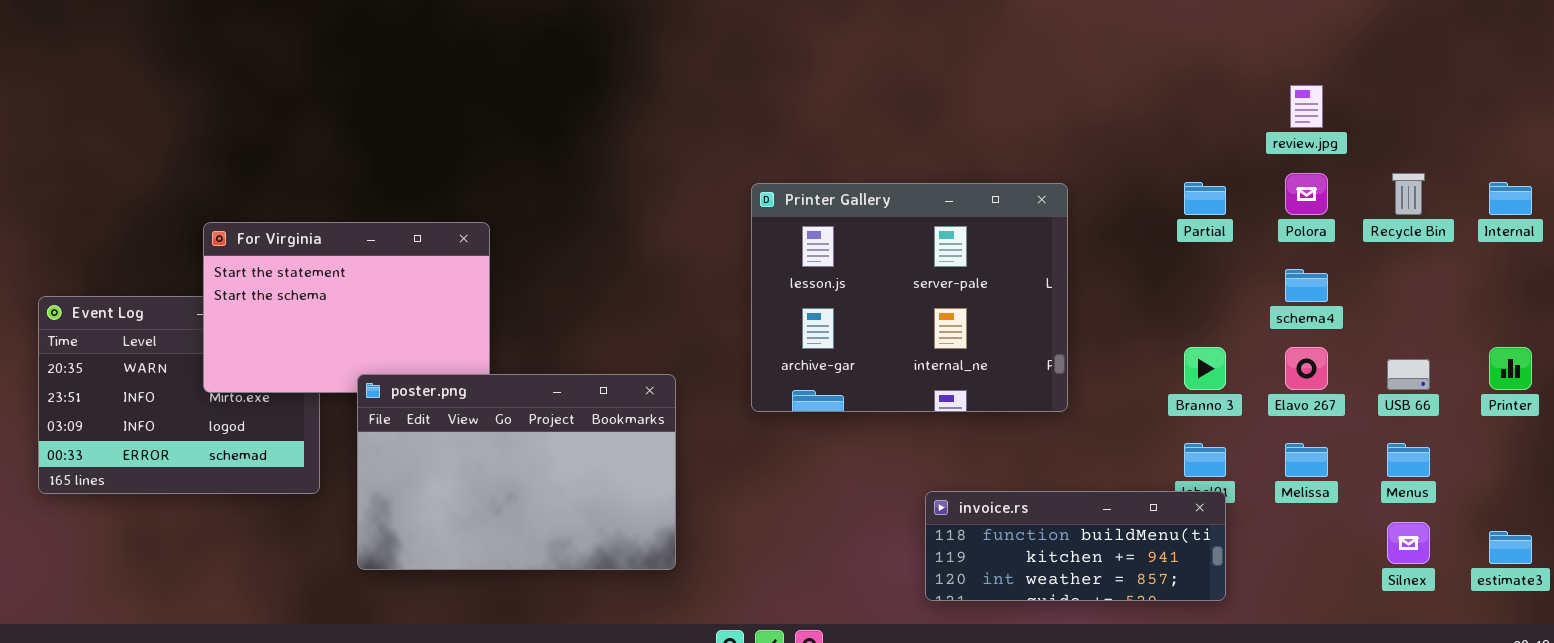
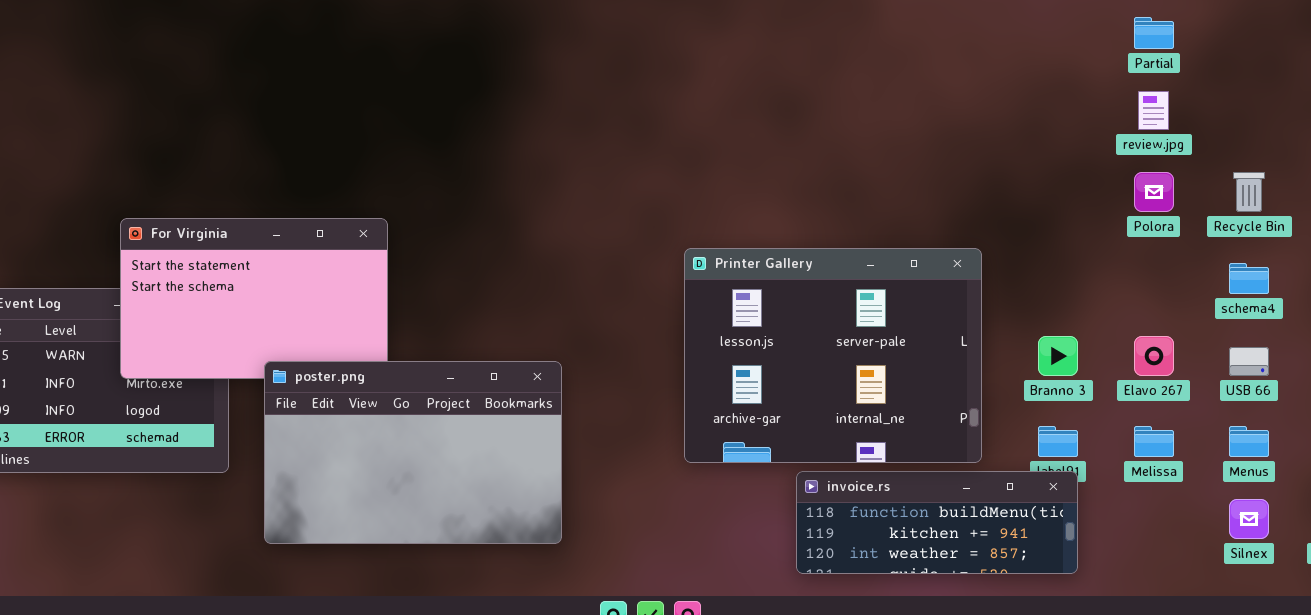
Partial: [1184,182,1226,215] -> [1134,17,1174,49], moved
Printer Gallery: [751,183,1068,412] -> [684,248,982,463], moved
schema4: [1285,269,1328,302] -> [1229,263,1269,294], moved

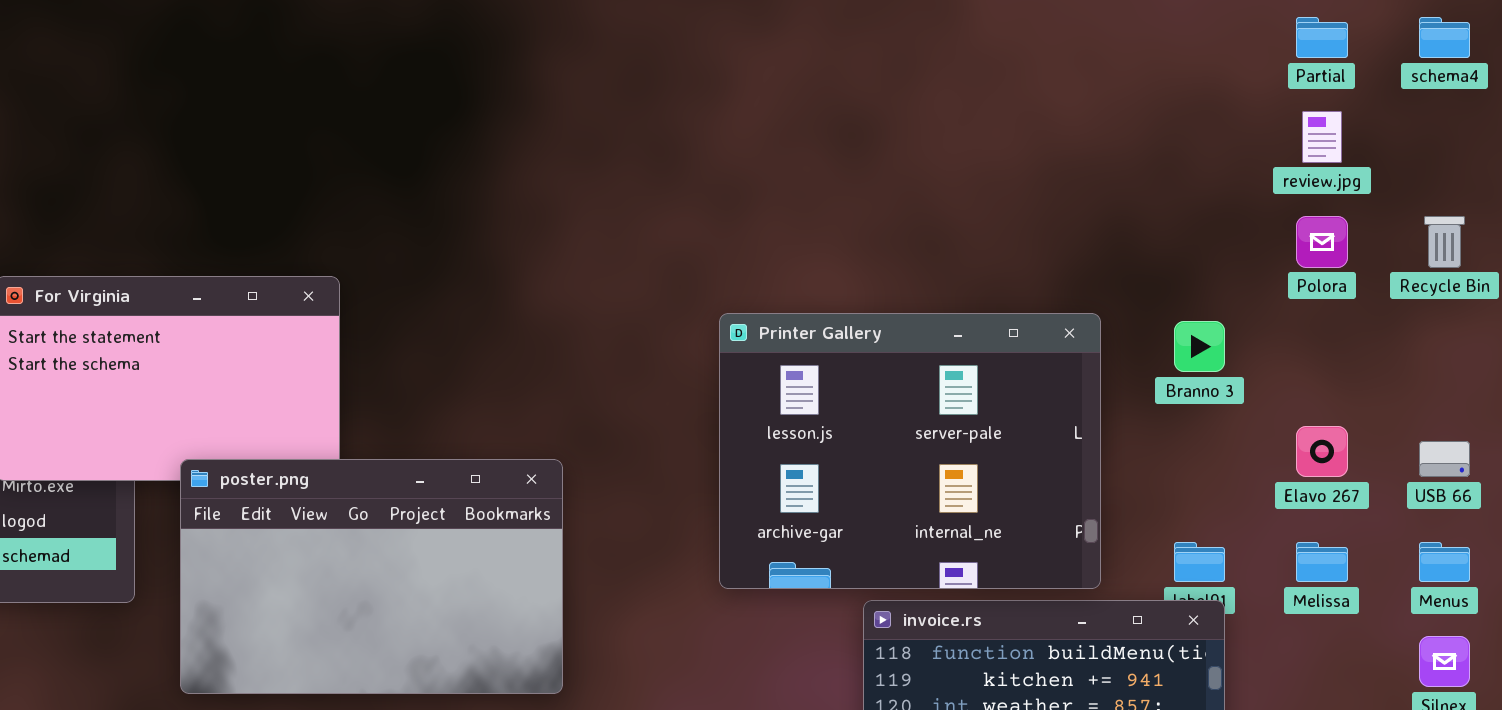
schema4: [1229,263,1269,294] -> [1419,17,1470,58], moved
Branno 3: [1038,336,1078,376] -> [1174,321,1225,372], moved

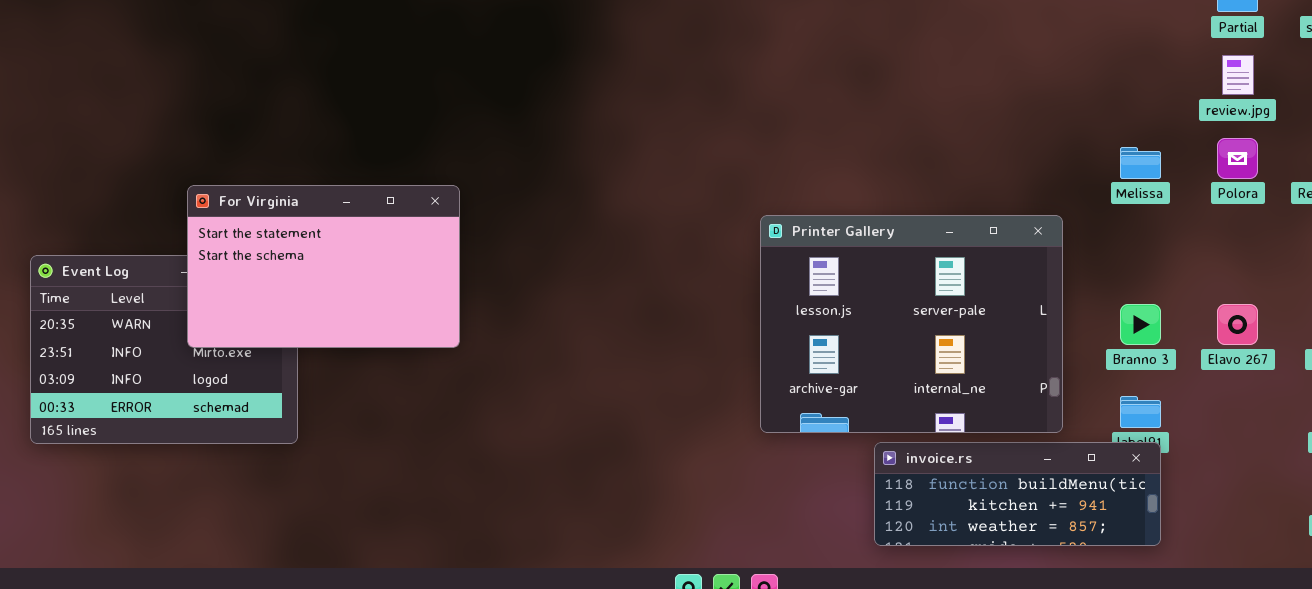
Branno 3: [1174,321,1225,372] -> [1120,304,1161,345], moved
poster.png: [180,459,563,694] -> none, closed
Melissa: [1296,542,1348,582] -> [1120,147,1161,179], moved

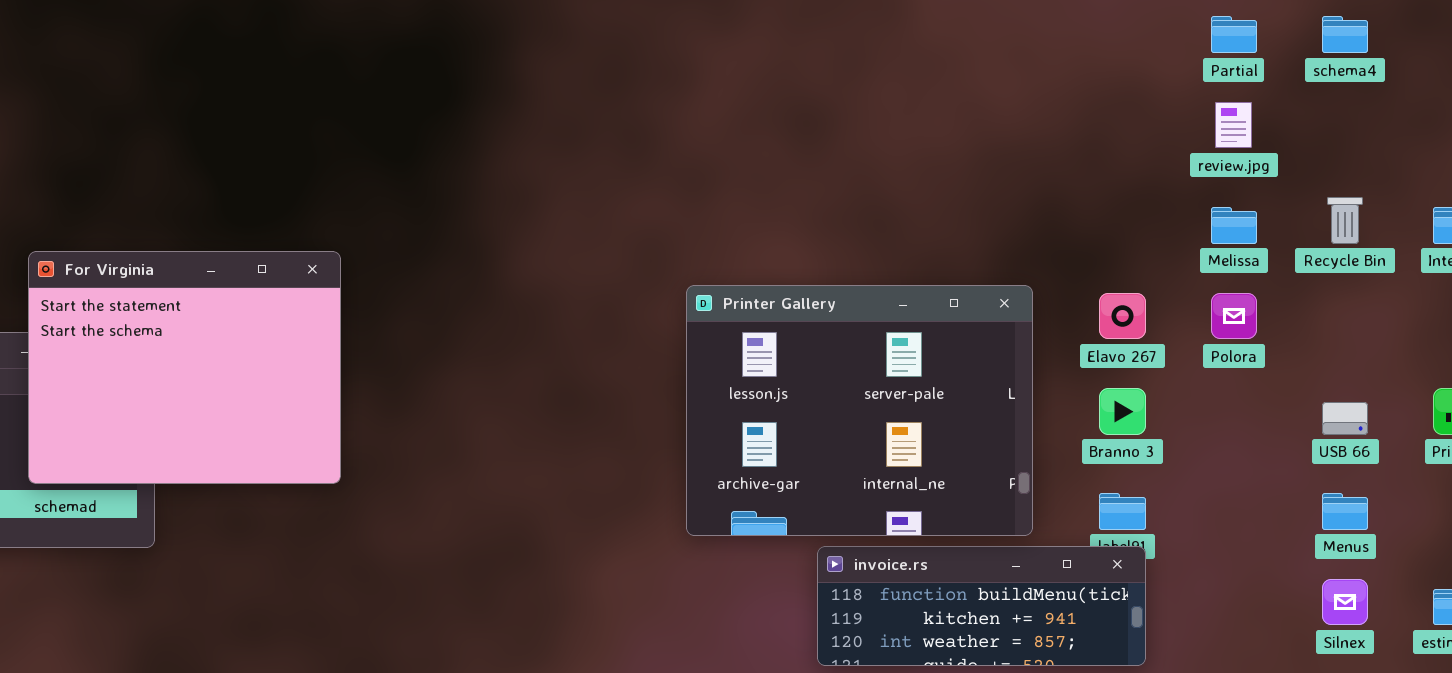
Polora: [1217,138,1258,179] -> [1211,293,1257,339], moved
Melissa: [1120,147,1161,179] -> [1211,207,1257,244], moved
For Virginia: [187,185,460,348] -> [28,251,341,484], resized
Elavo 267: [1217,304,1258,345] -> [1099,293,1146,339], moved

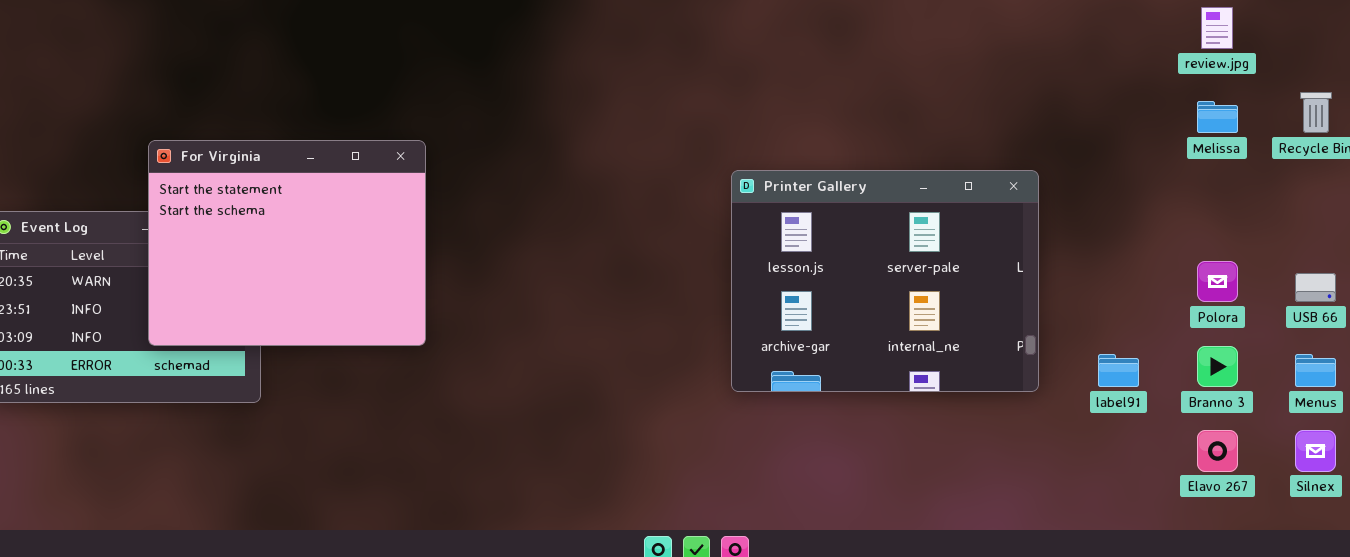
Elavo 267: [1099,293,1146,339] -> [1197,430,1238,472], moved
Polora: [1211,293,1257,339] -> [1197,261,1238,302], moved
Branno 3: [1099,388,1146,435] -> [1197,346,1238,387], moved
invoice.rs: [817,546,1146,666] -> none, closed

